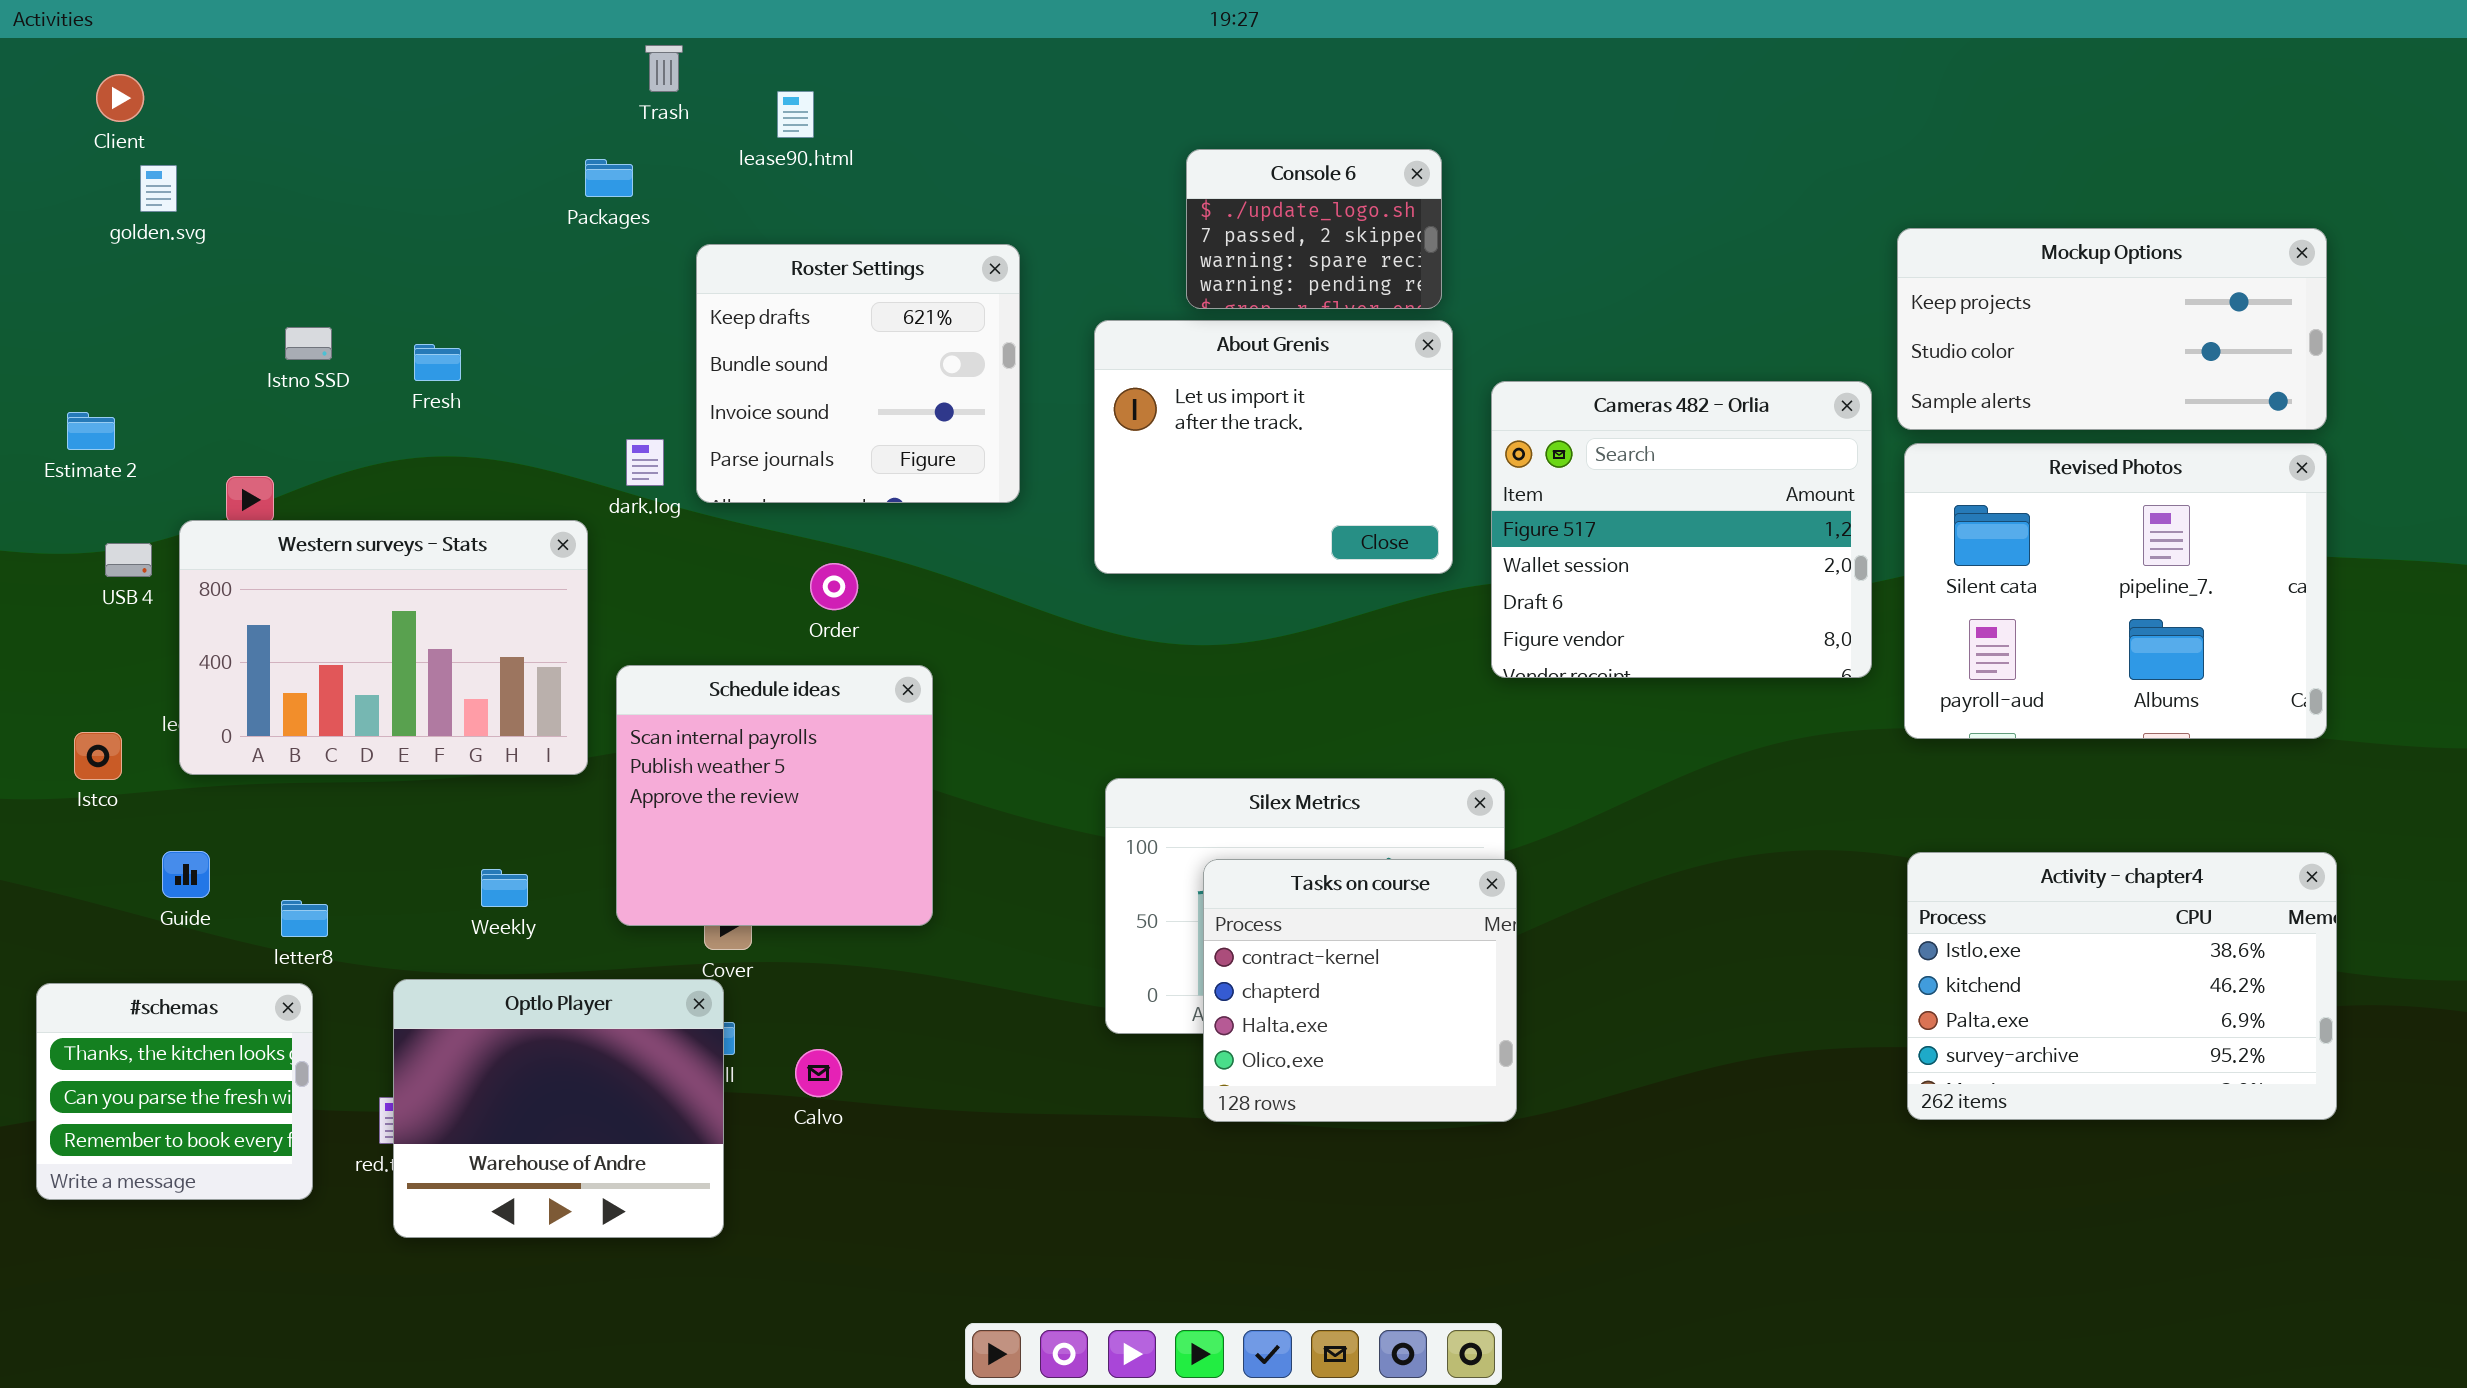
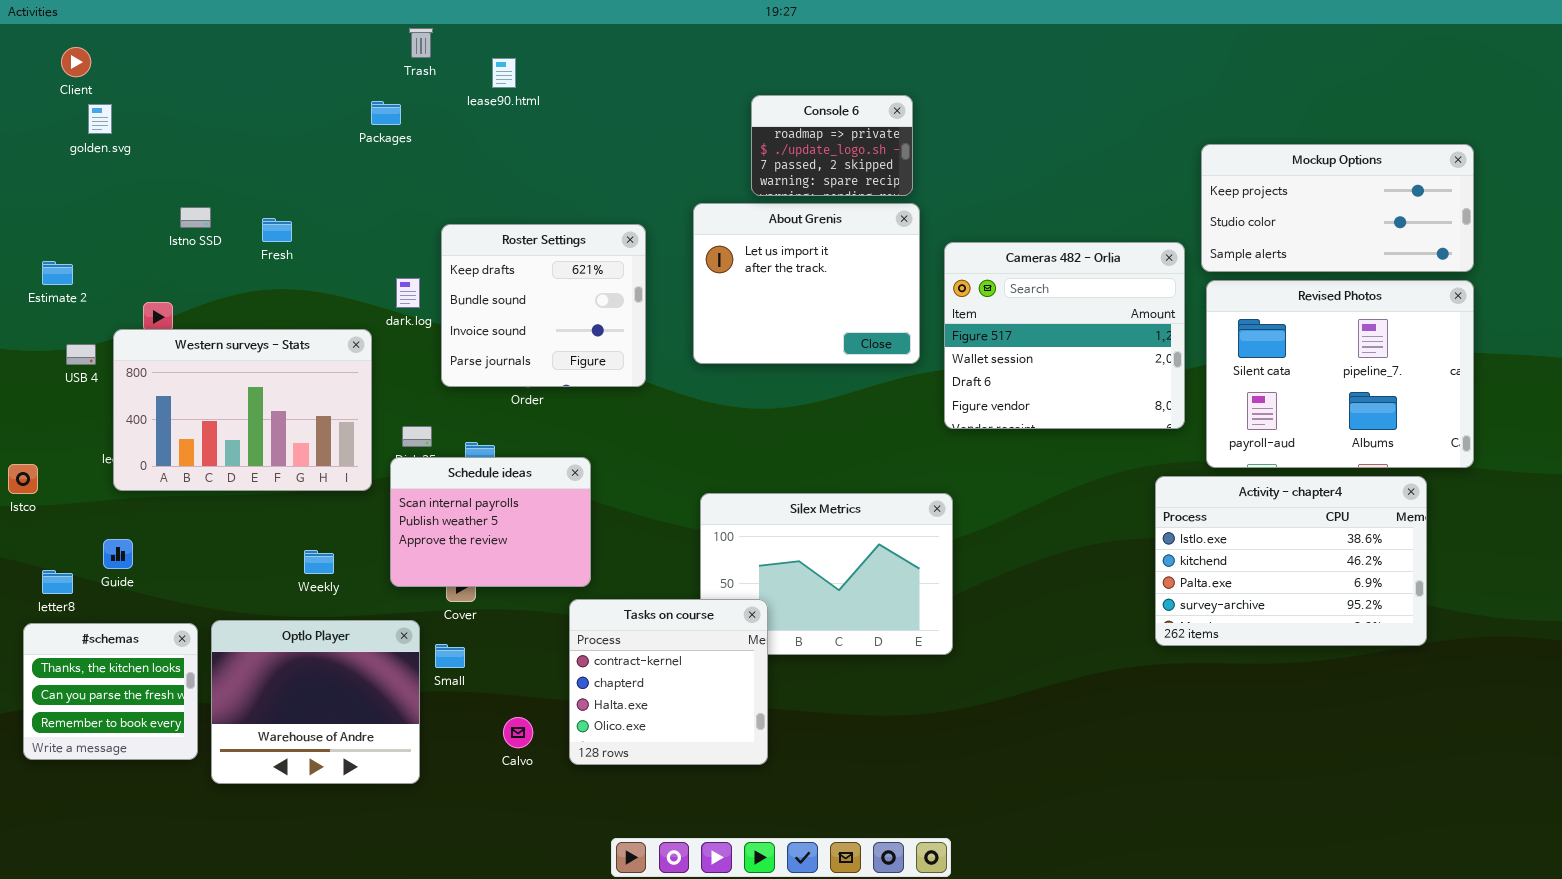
Console 6: [1186,149,1442,309] -> [751,95,913,196], scrolled up 1 row
Roster Settings: [696,244,1020,503] -> [441,224,646,387], moved
Schedule ideas: [616,665,933,926] -> [390,457,591,587], resized
Istco: [74,732,122,780] -> [8,464,38,494], moved
Activity - chapter4: [1907,852,2337,1120] -> [1155,476,1427,646], moved
Tasks on course: [1203,859,1517,1122] -> [569,599,768,765], moved
letter8: [281,900,328,937] -> [42,570,73,594], moved
Optlo Player: [393,979,724,1238] -> [211,620,420,784], moved
Calvo: [795,1049,842,1097] -> [503,717,533,748], moved

